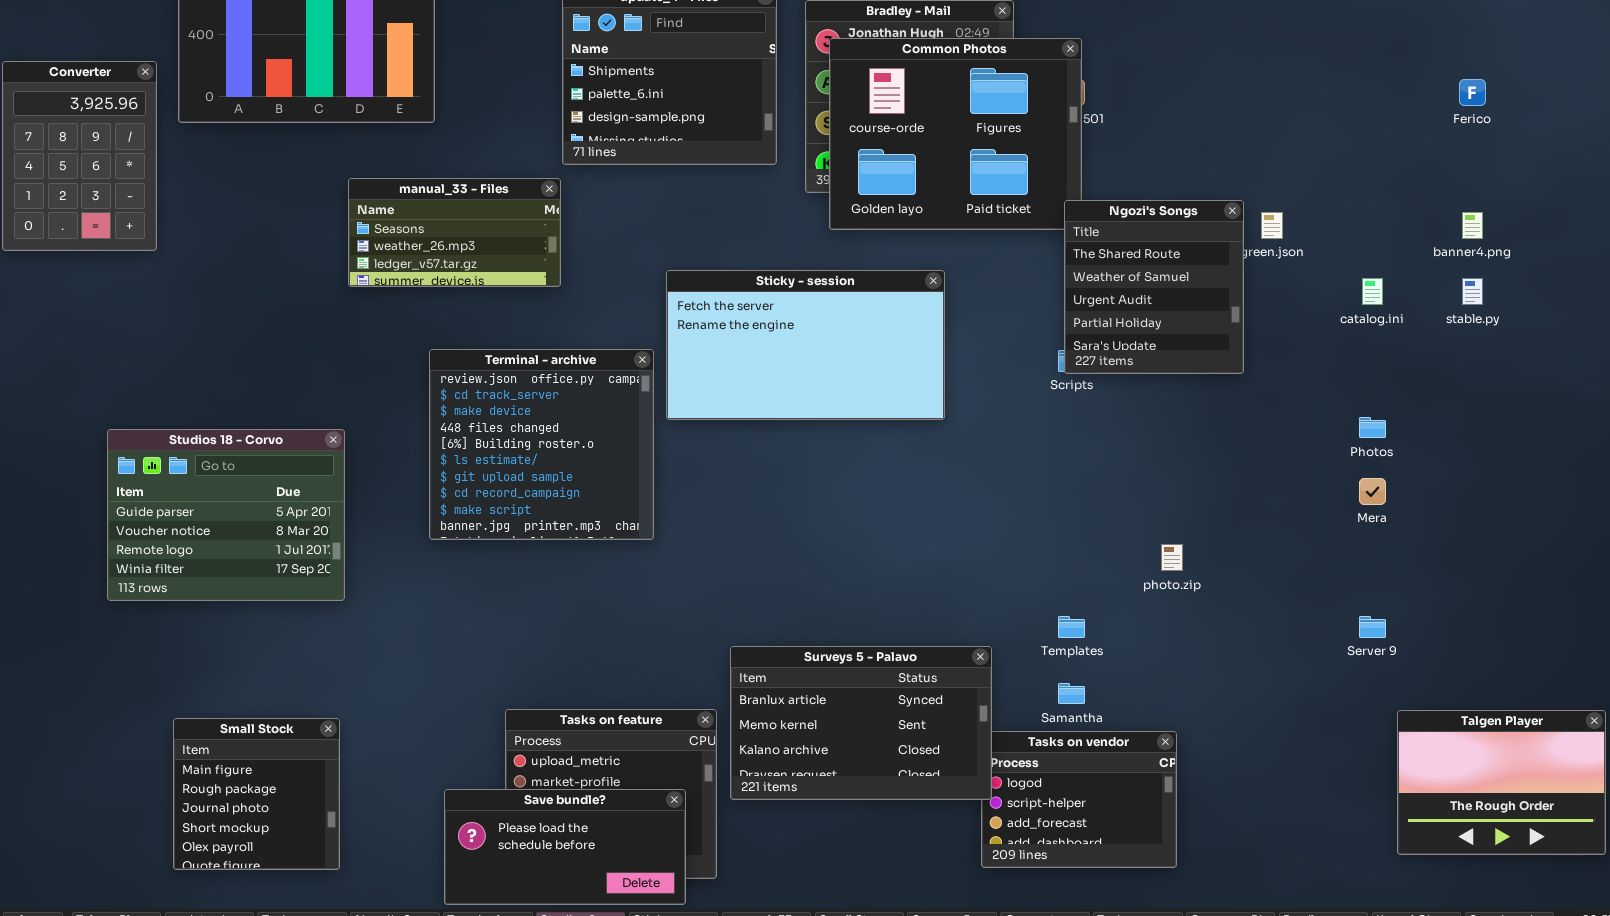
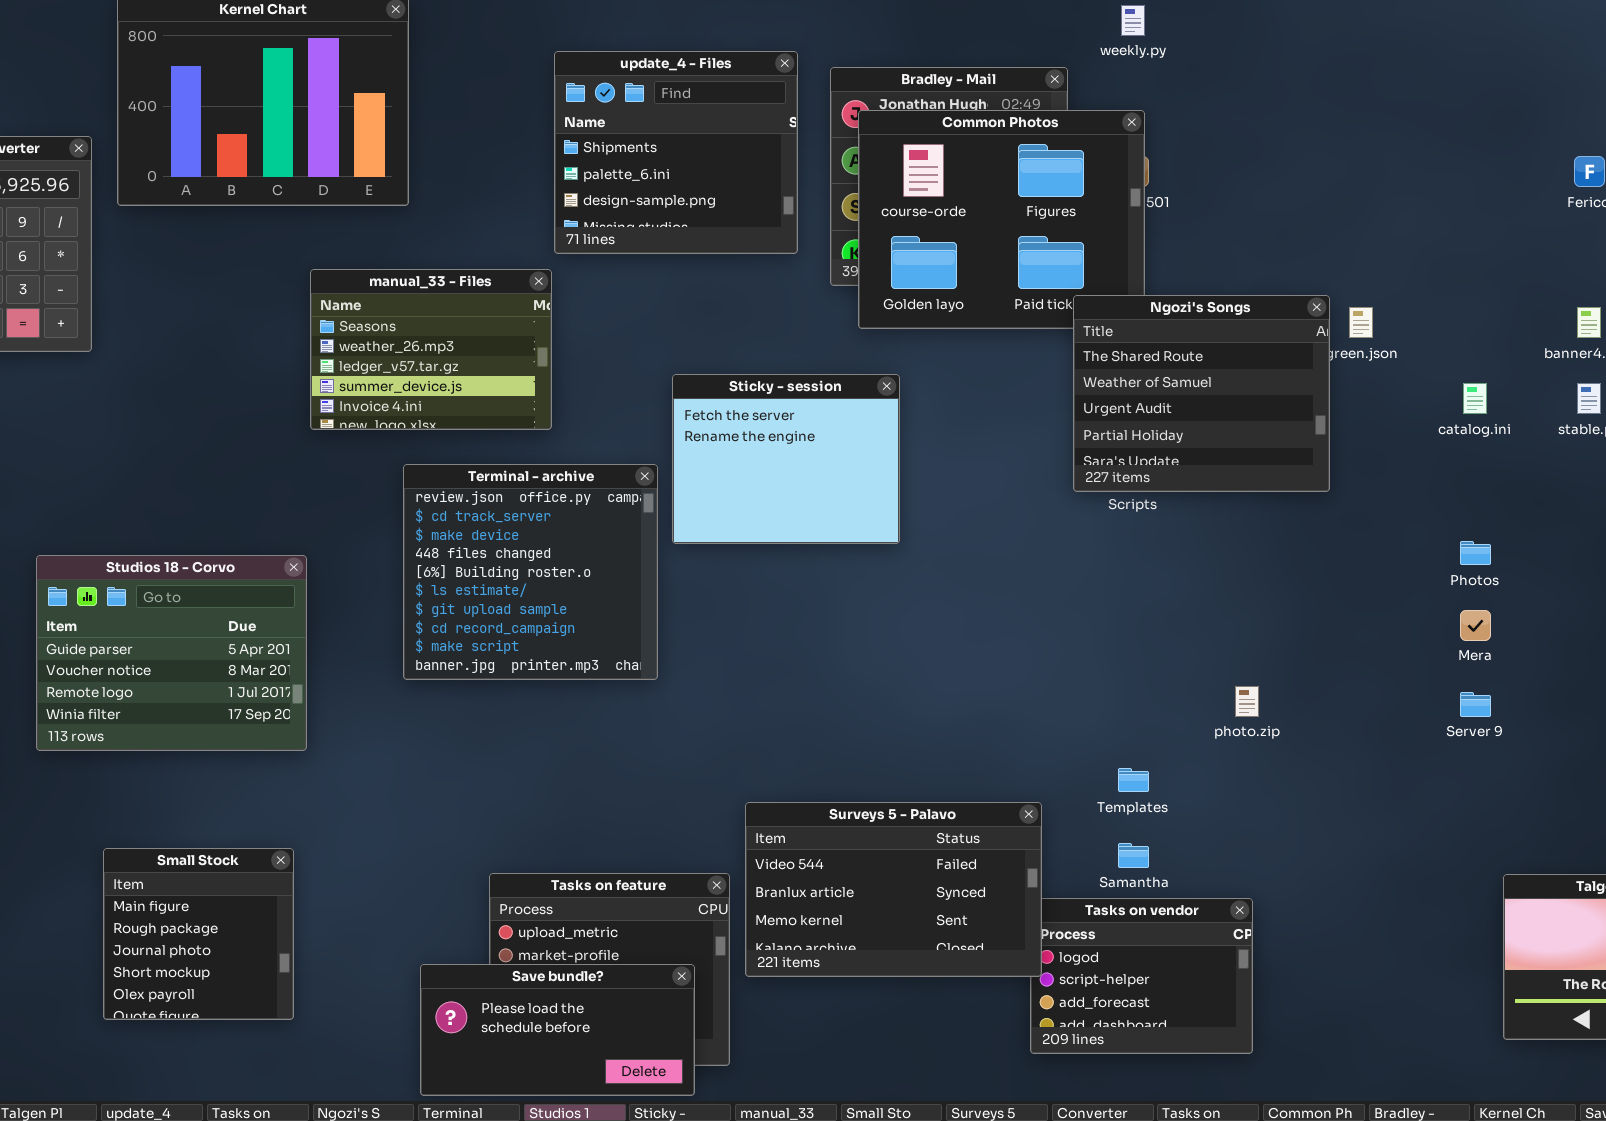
manual_33 - Files: [348,178,561,287] -> [310,269,552,430], resized
Ngozi's Songs: [1064,200,1244,374] -> [1073,295,1330,492], resized
Sticky - session: [666,270,945,420] -> [672,374,900,544], resized
Server 9: [1359,616,1386,638] -> [1460,692,1491,717], moved
Surveys 5 - Palavo: [730,646,992,800] -> [745,802,1042,977], scrolled up 1 row
Small Stock: [173,718,340,870] -> [103,848,294,1020], moved

